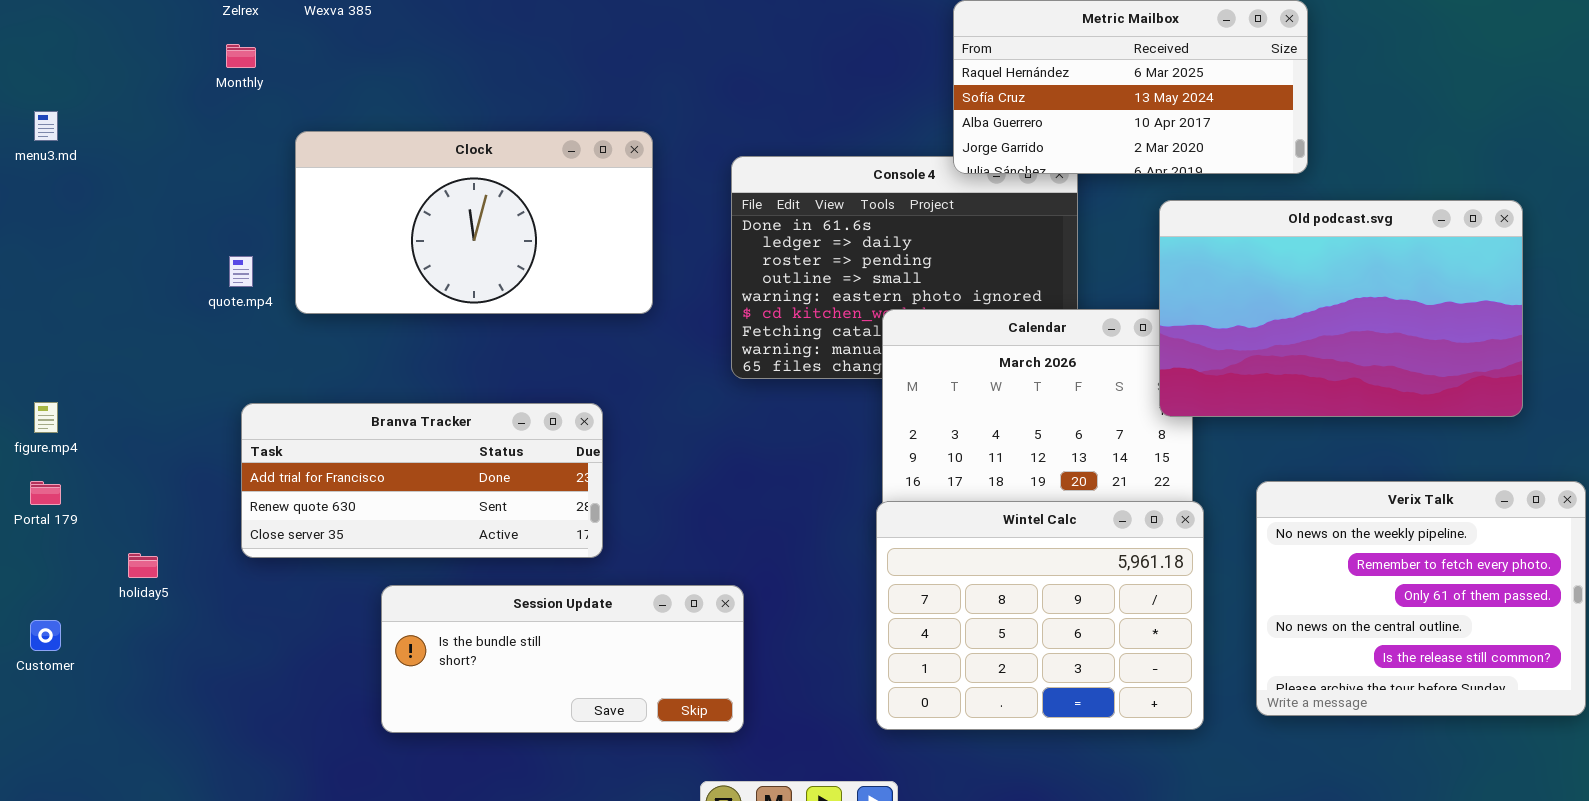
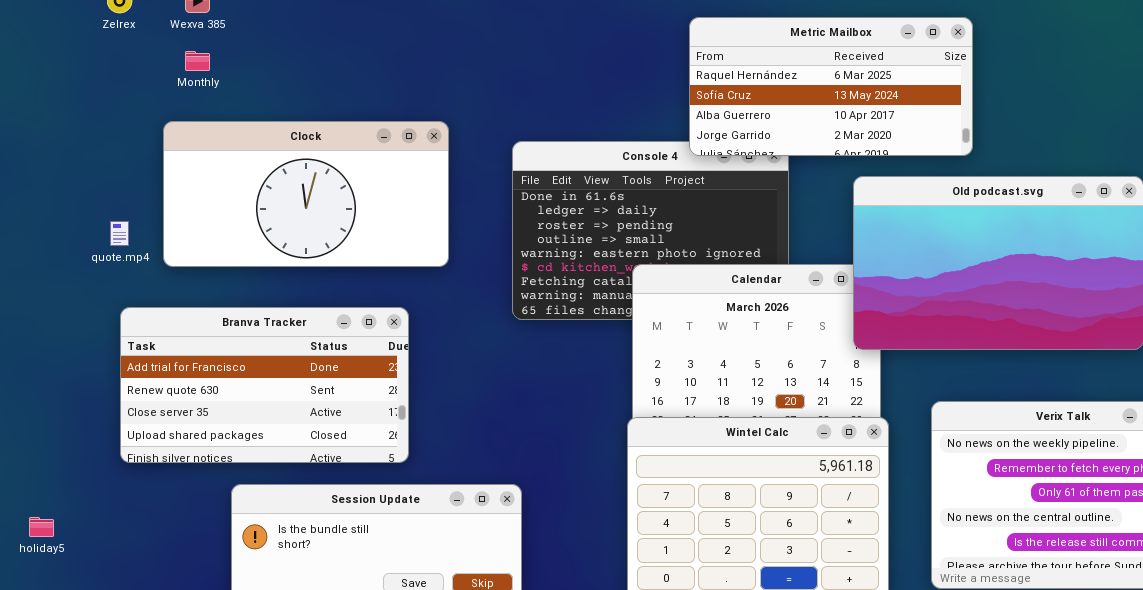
Monthly: [226,44,256,68] -> [185,51,210,71], moved
Branva Tracker: [241,403,603,558] -> [120,307,409,463], resized
holiday5: [128,553,158,578] -> [29,517,54,537], moved

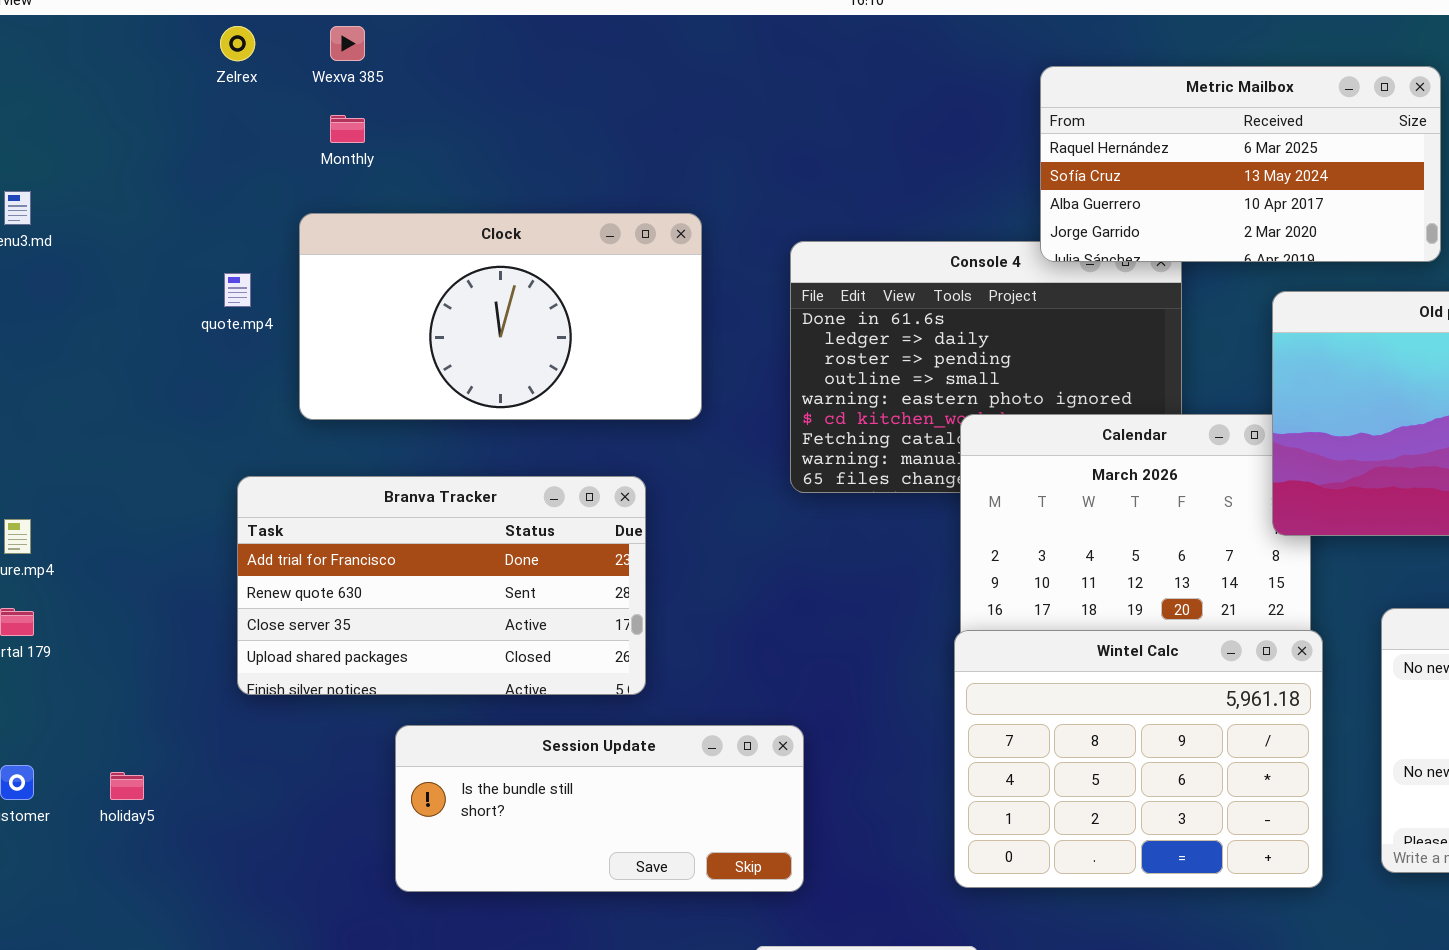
quote.mp4: [110,221,129,246] -> [224,273,251,307], moved

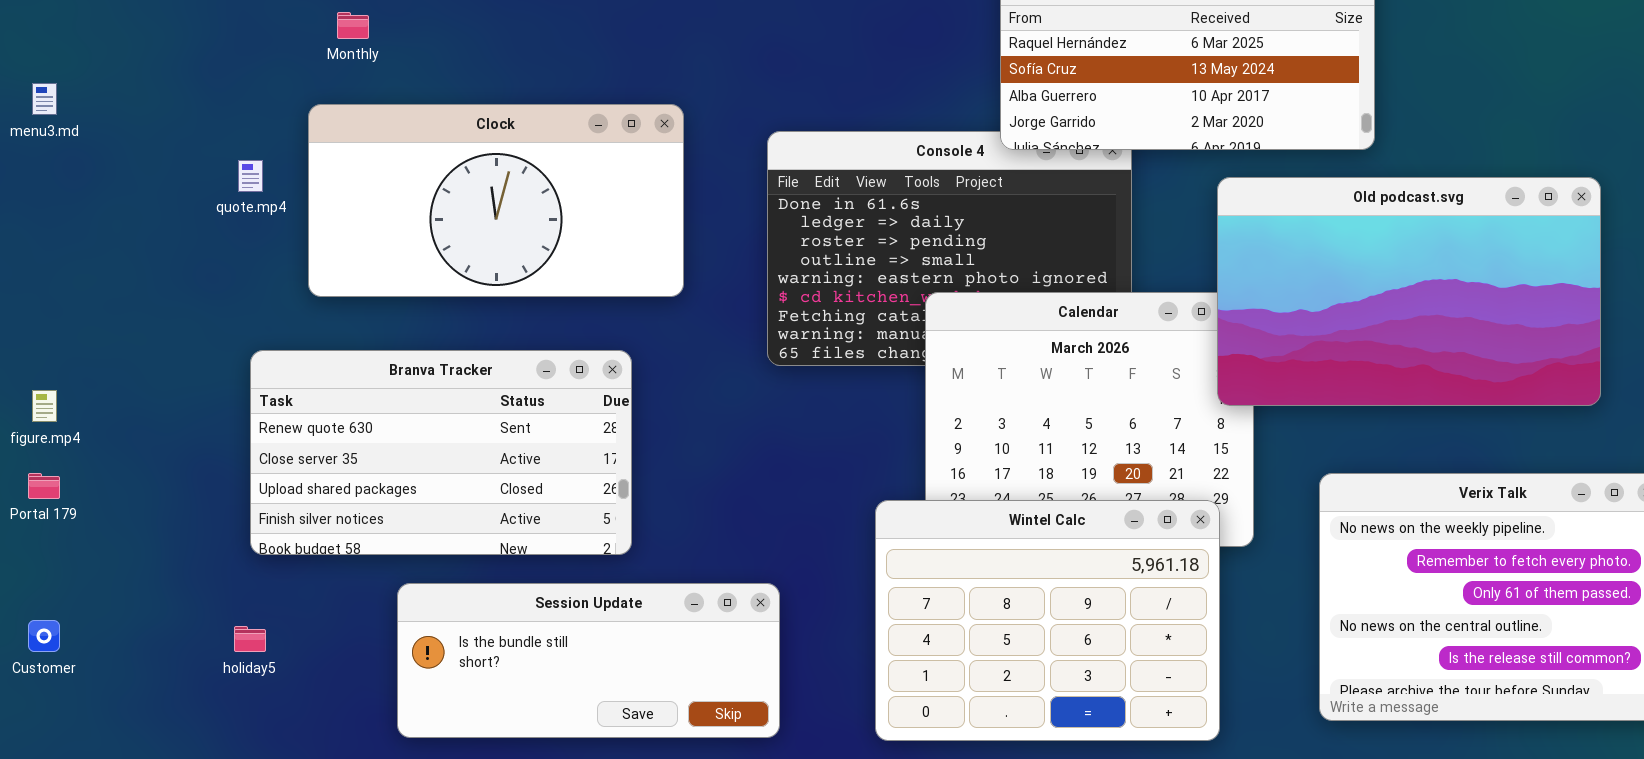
Branva Tracker: [237,476,646,695] -> [250,350,632,555], scrolled down 1 row
Wintel Calc: [954,630,1323,888] -> [875,500,1220,741], moved
holiday5: [110,772,144,800] -> [234,626,266,652], moved

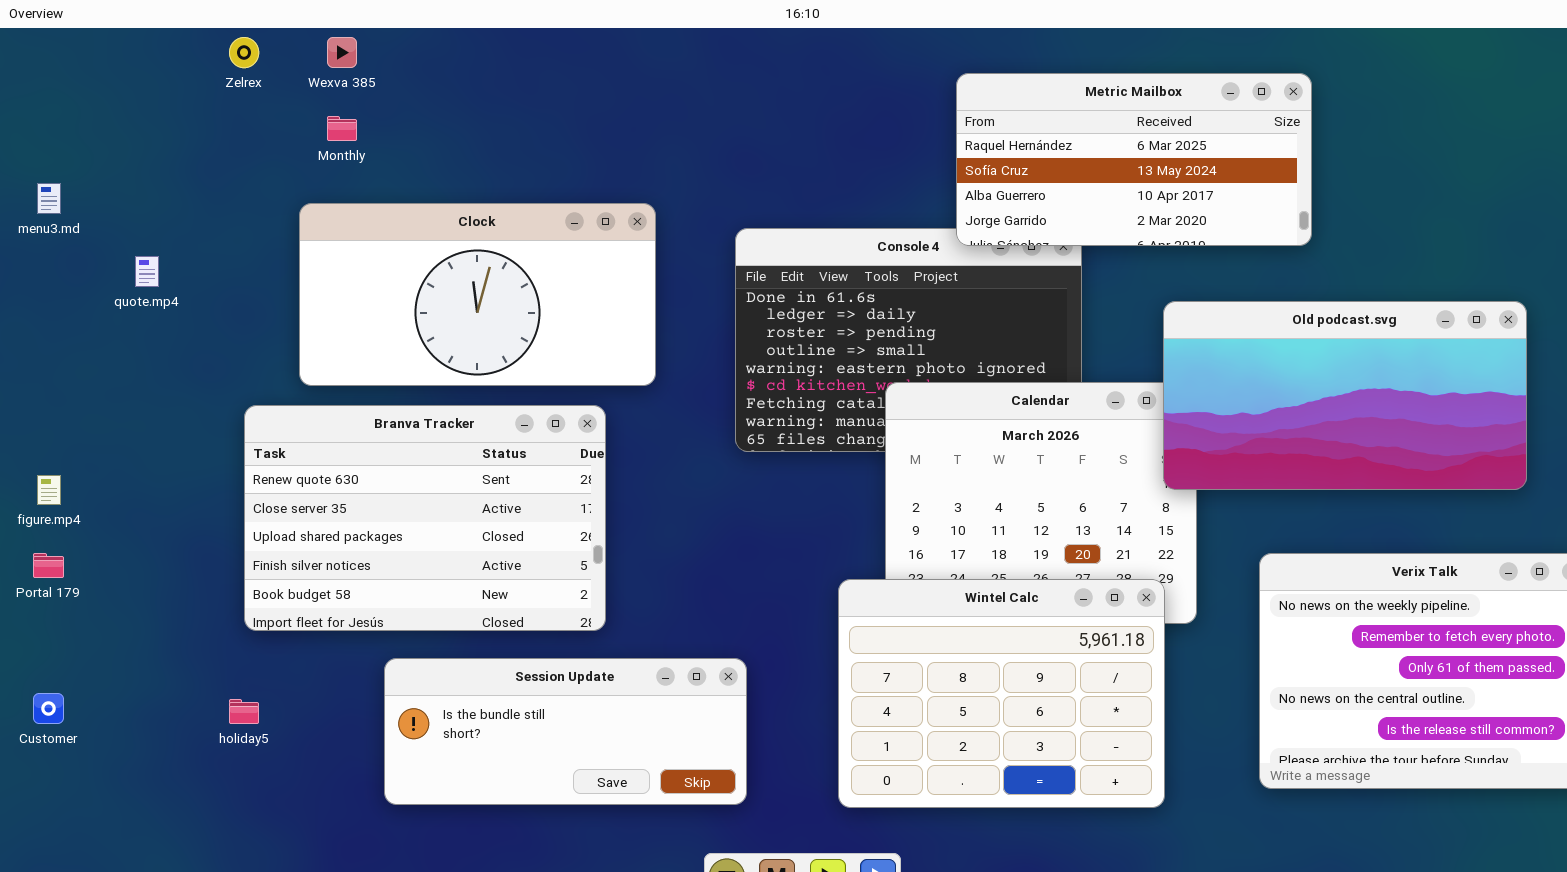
quote.mp4: [238,160,263,192] -> [135,256,159,287], moved
Old podcast.svg: [1217,177,1601,406] -> [1163,301,1527,490], resized
Branva Tracker: [250,350,632,555] -> [244,405,606,631], resized

